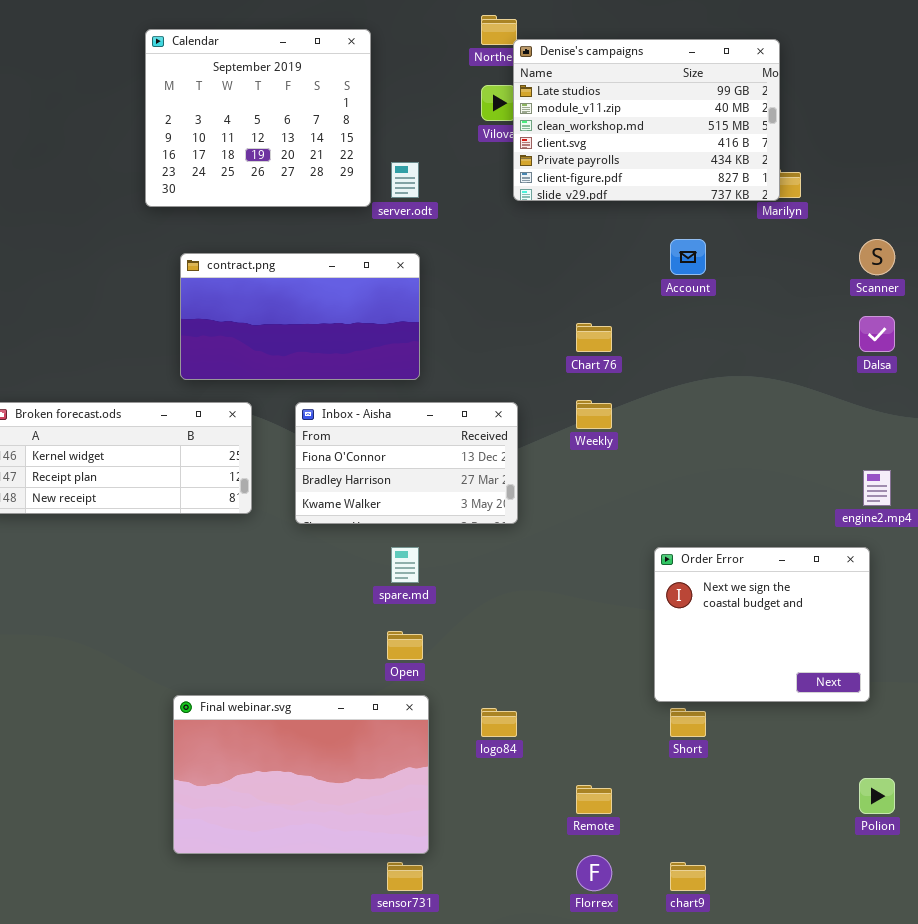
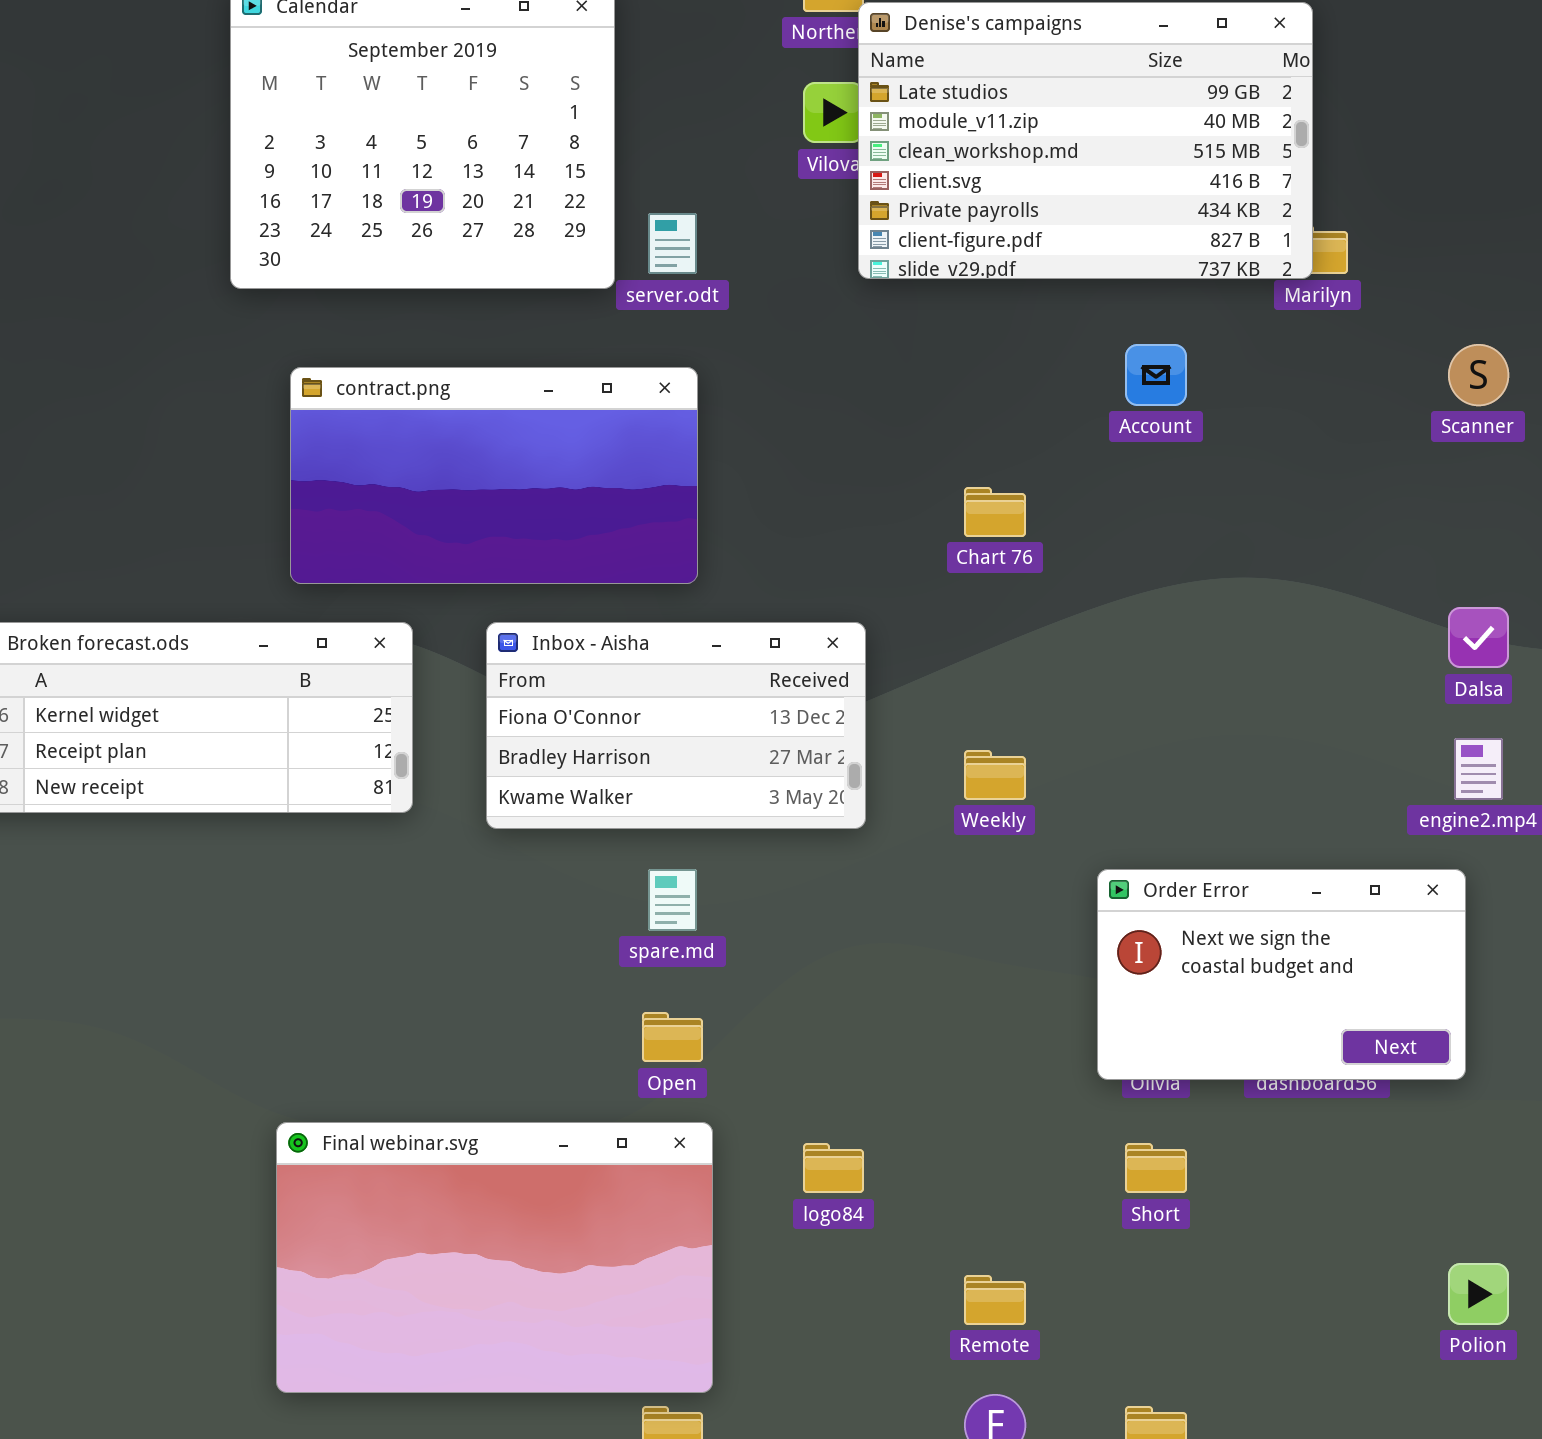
Dalsa: [859,316,895,352] -> [1448,607,1509,668], moved
Weekly: [576,400,612,429] -> [964,750,1026,800], moved
Order Error: [654,547,870,702] -> [1097,869,1466,1080], resized

